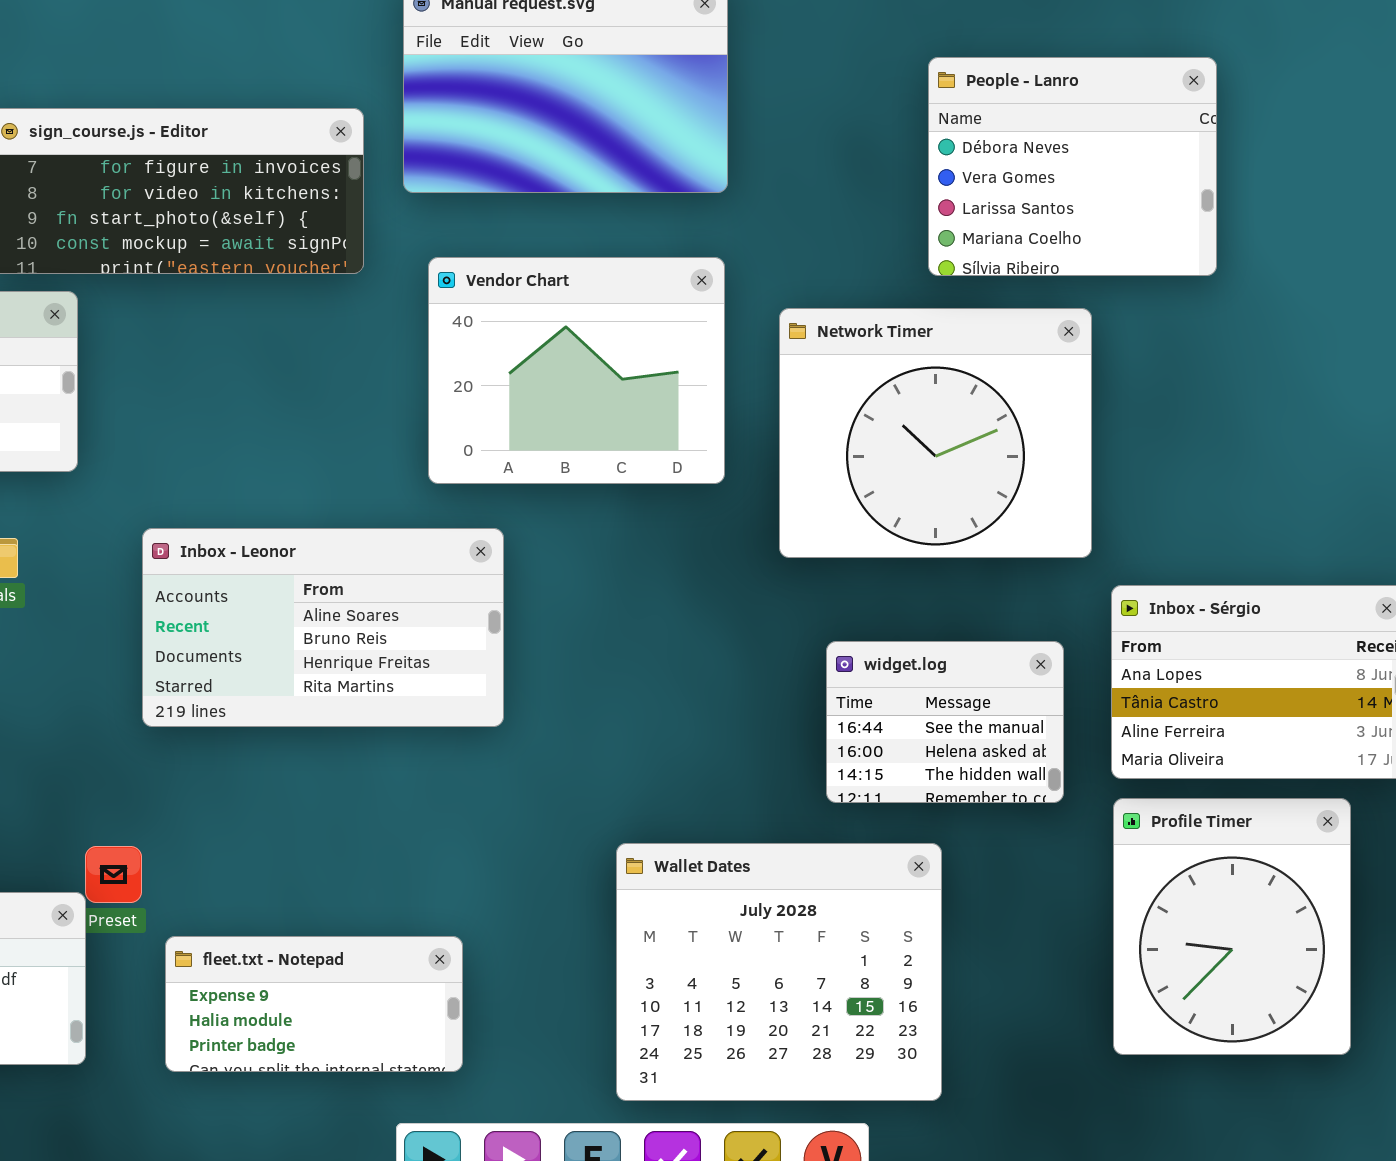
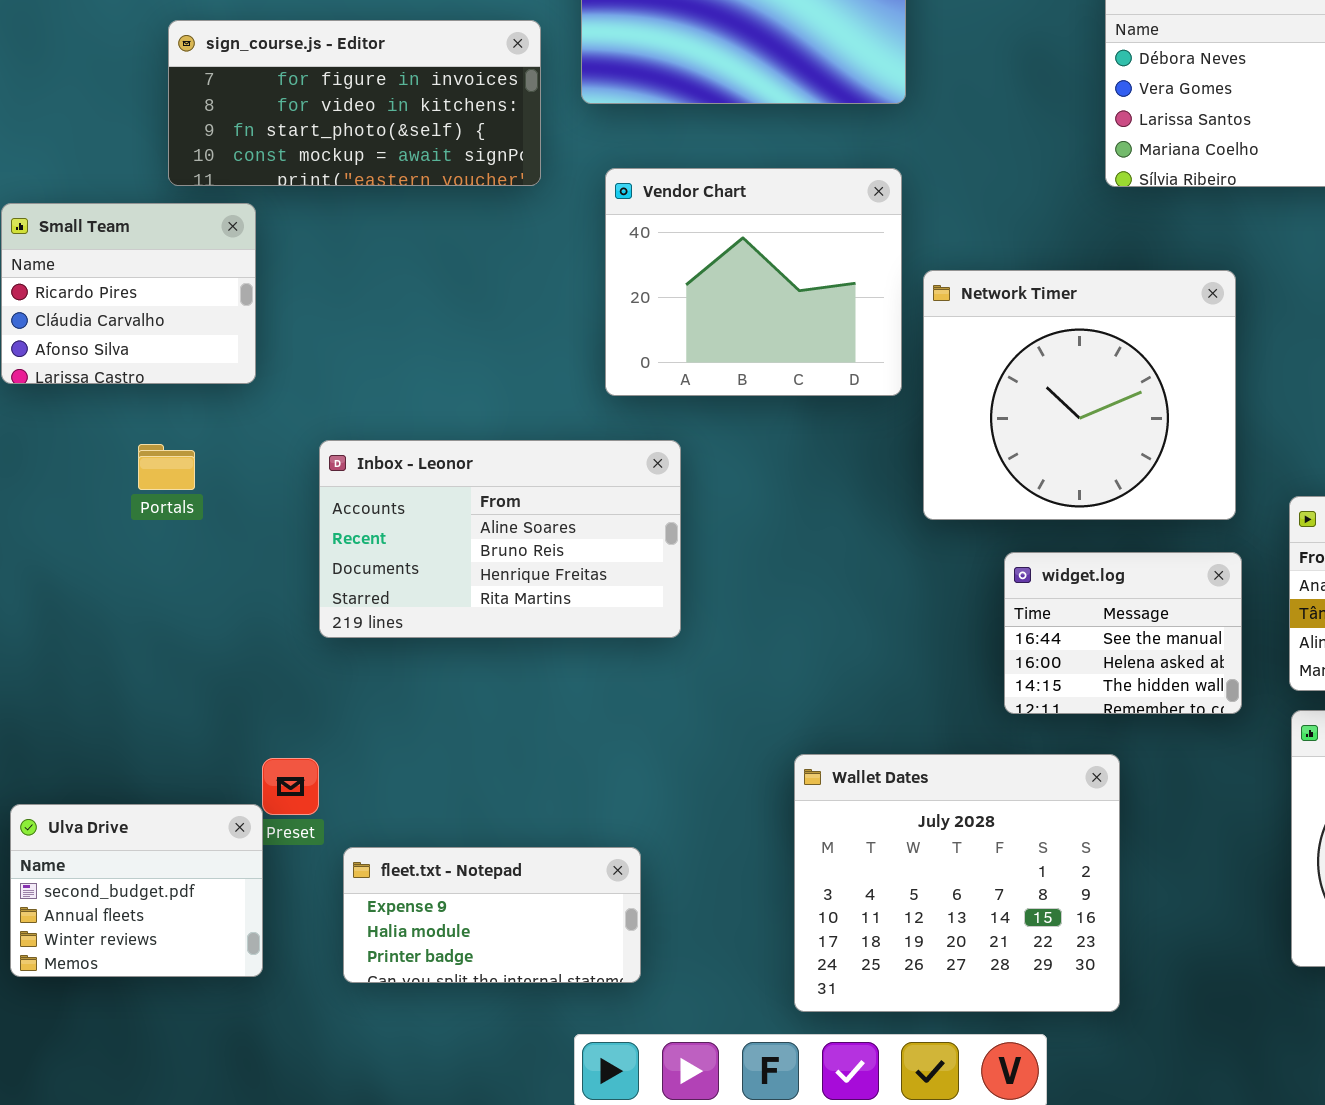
Network Timer: [779,308,1092,558] -> [923,270,1236,520], moved

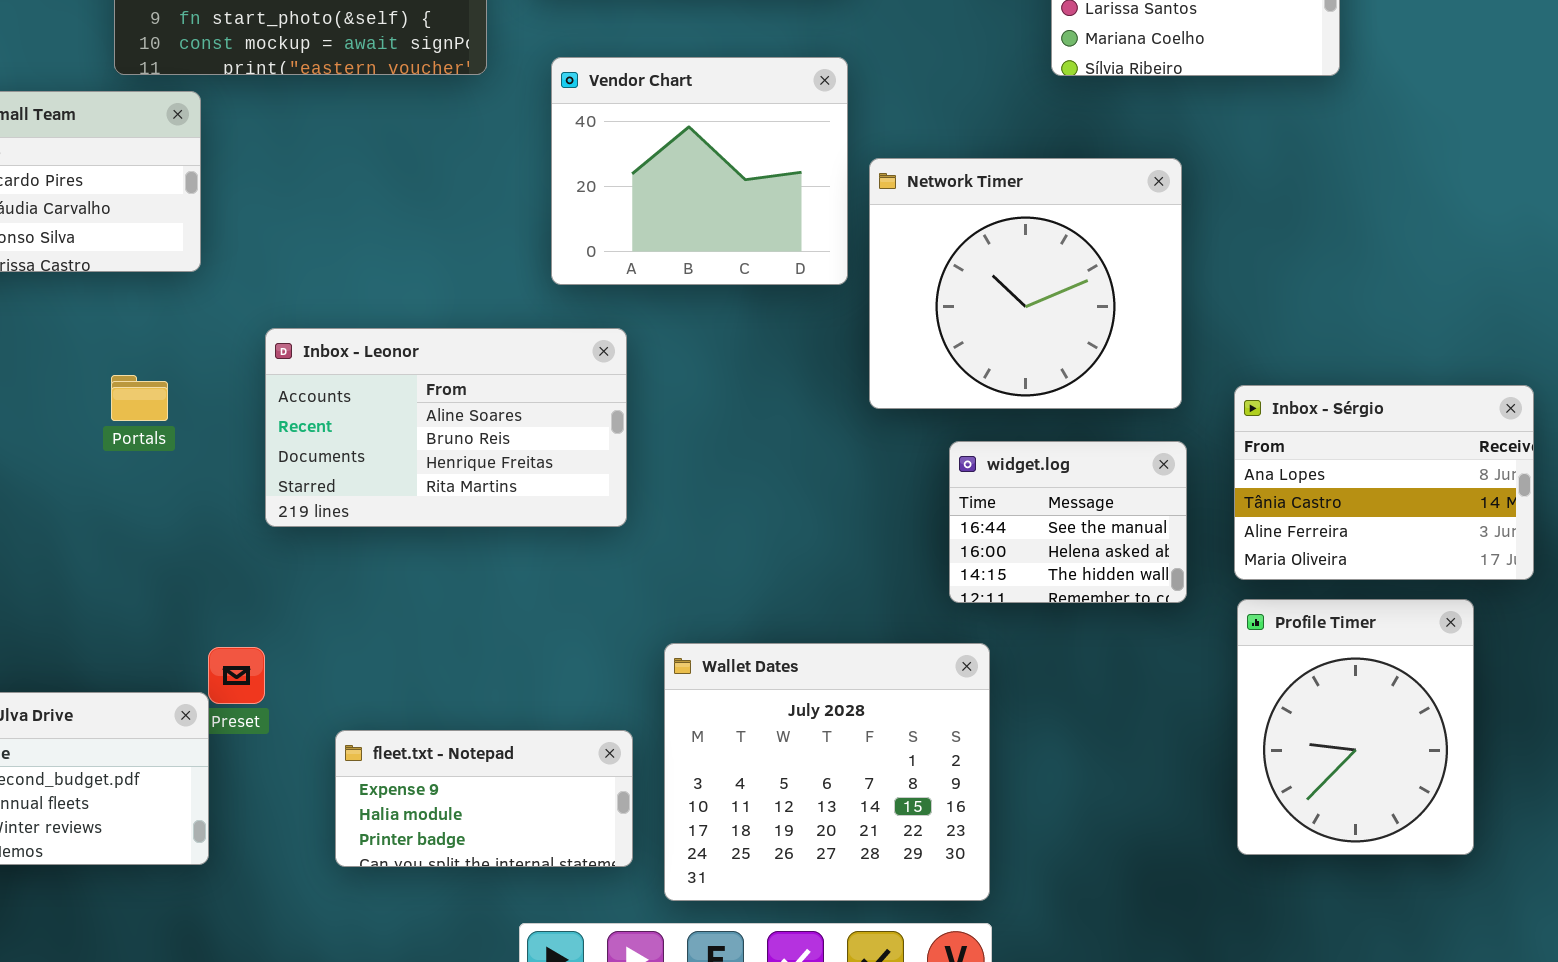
Portals: [138,444,195,490] -> [111,375,168,421], moved
Wallet Dates: [794,754,1120,1012] -> [664,643,990,901], moved
fleet.txt - Notepad: [343,847,641,983] -> [335,730,633,867], moved

